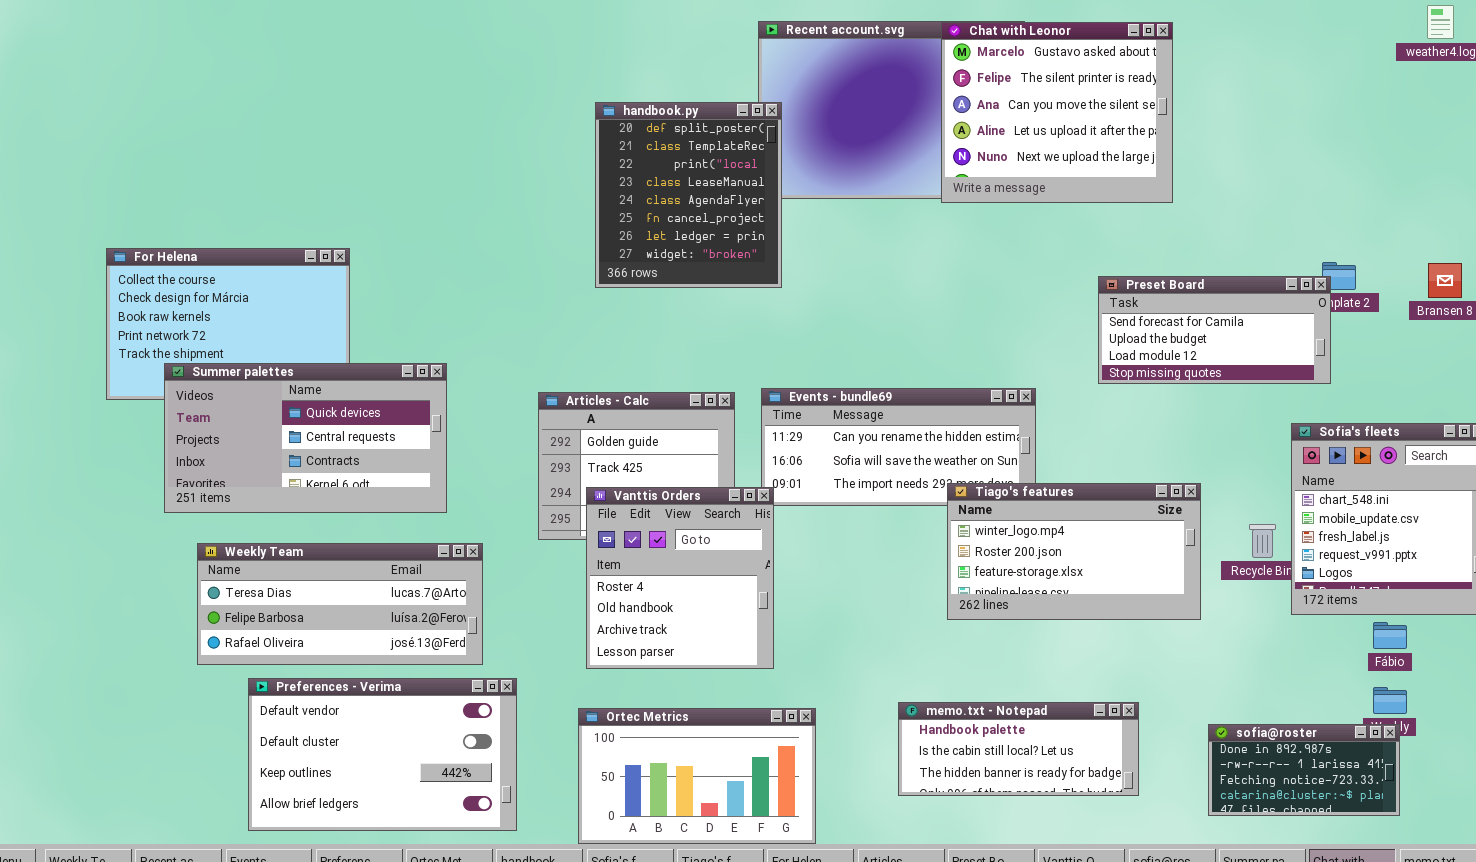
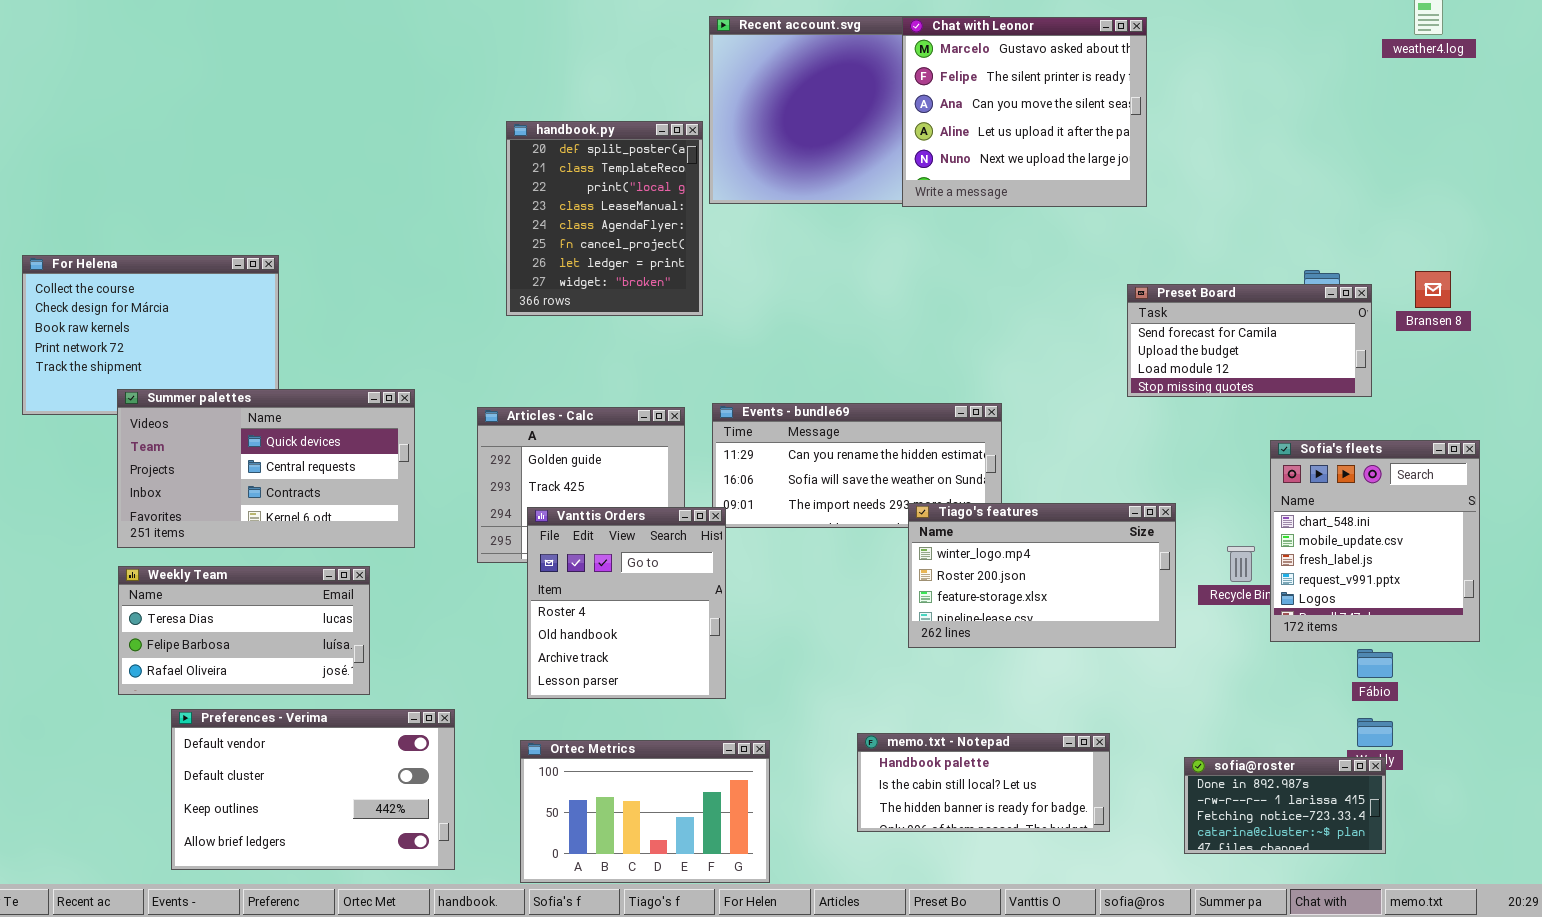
handbook.py: [595,102,782,288] -> [506,121,703,316], moved
Preset Board: [1098,276,1331,384] -> [1127,284,1372,397], moved
Summer palettes: [164,363,447,513] -> [117,389,415,548], moved
Weekly Team: [197,543,483,665] -> [118,566,370,695], resized

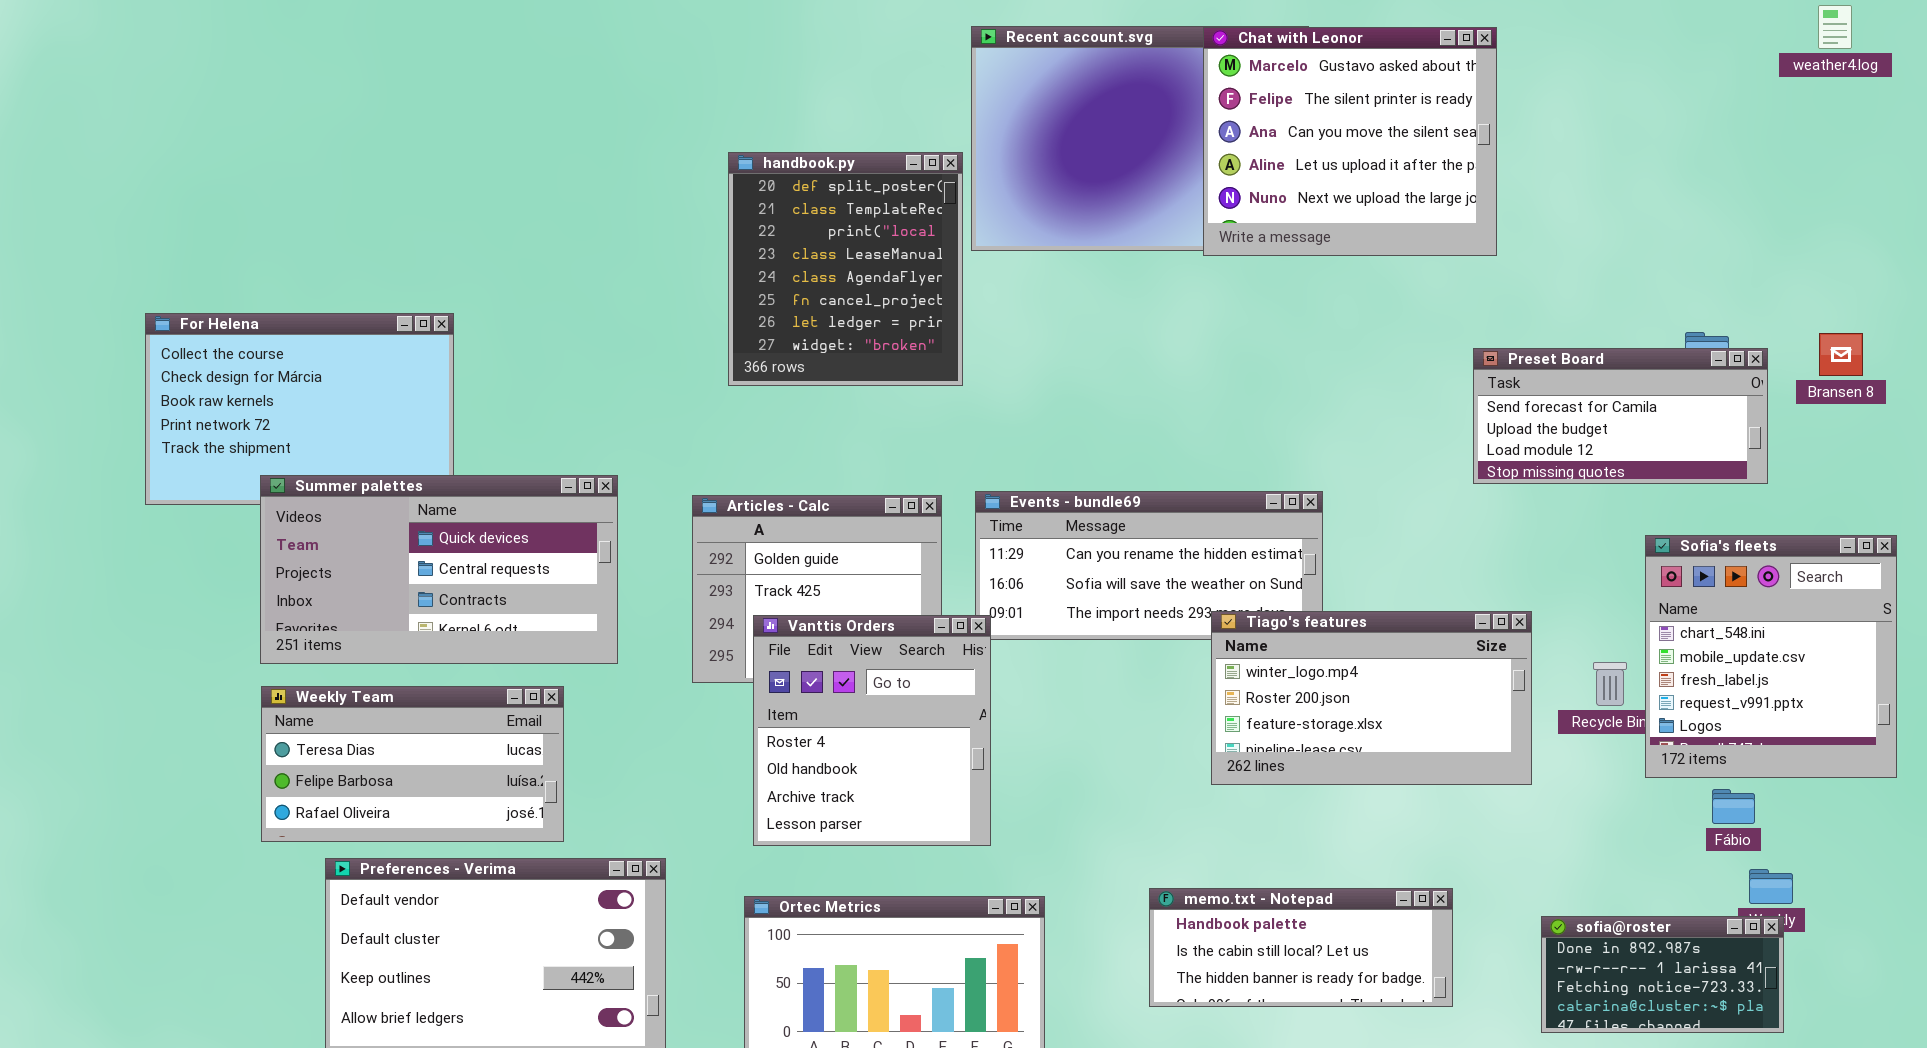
Fábio: [1357,649,1393,678] -> [1712,789,1755,824], moved

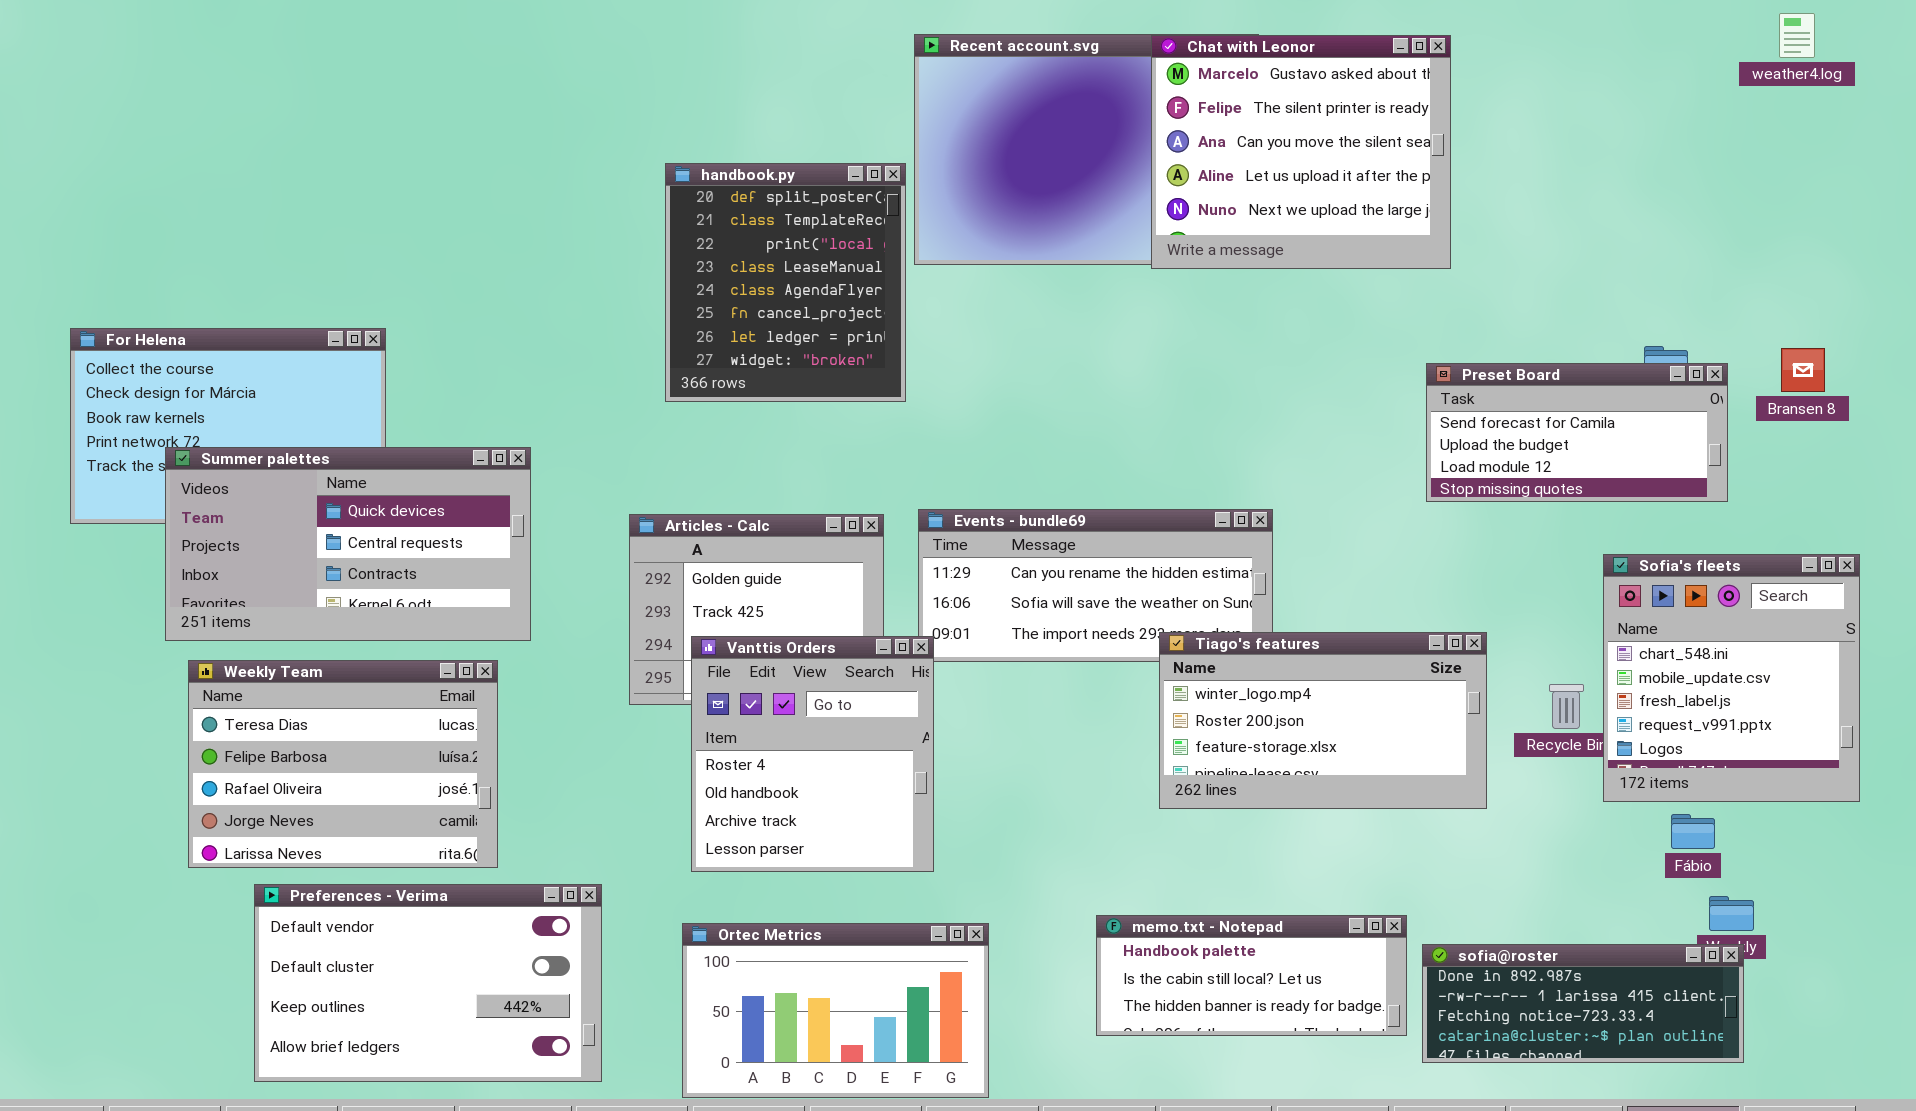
Summer palettes: [260,475,618,664] -> [165,447,531,641], moved
Weekly Team: [261,686,564,842] -> [188,660,498,868], resized
sofia@roster: [1541,916,1784,1033] -> [1422,944,1744,1063], resized

